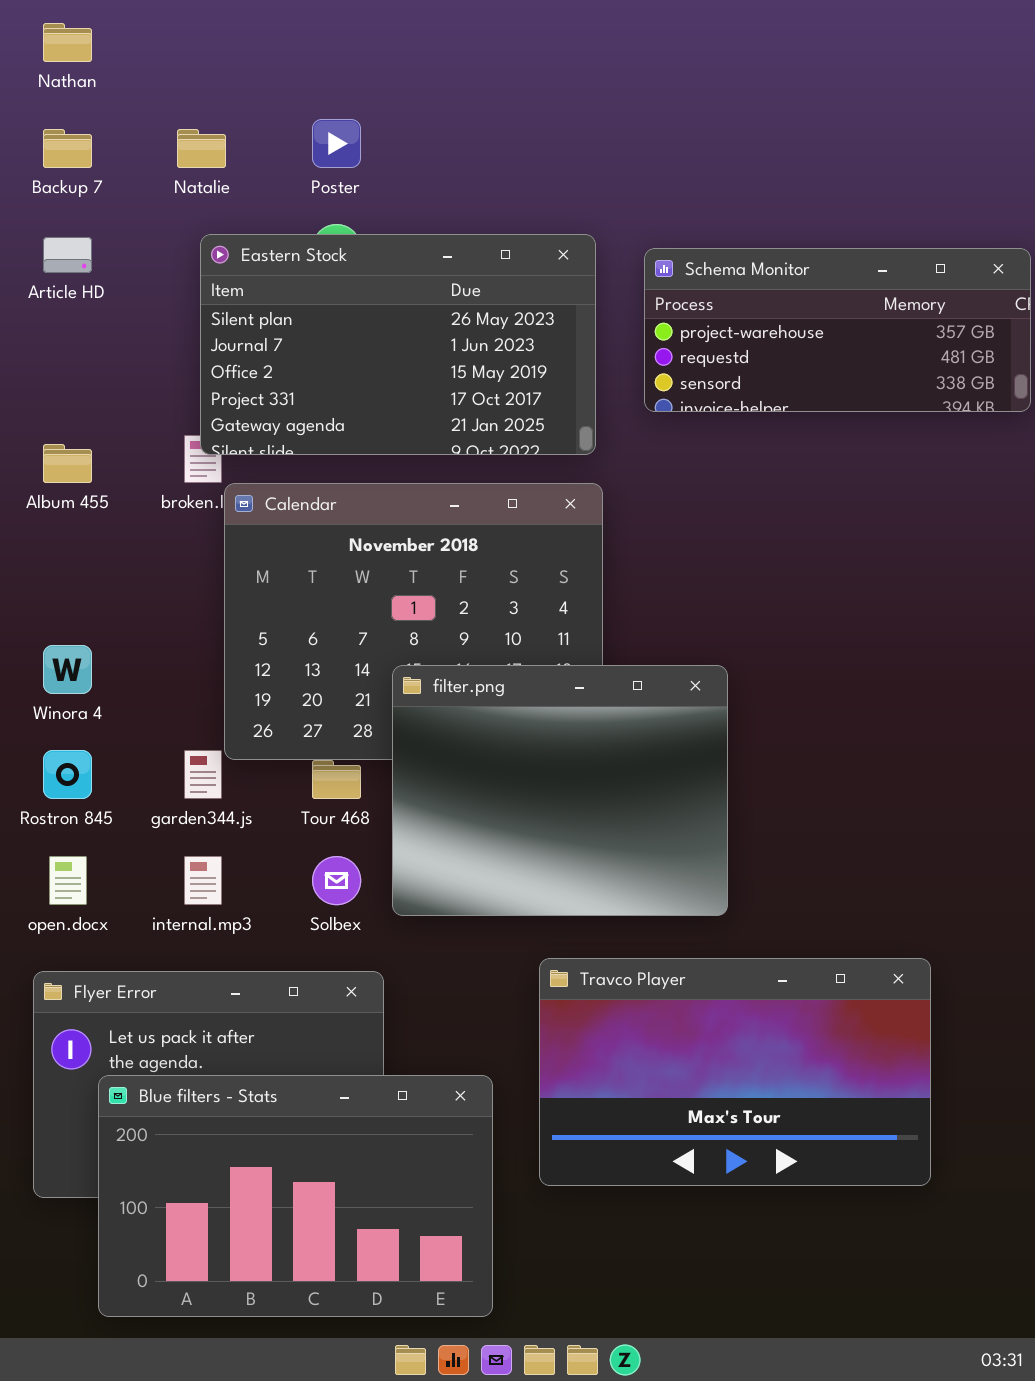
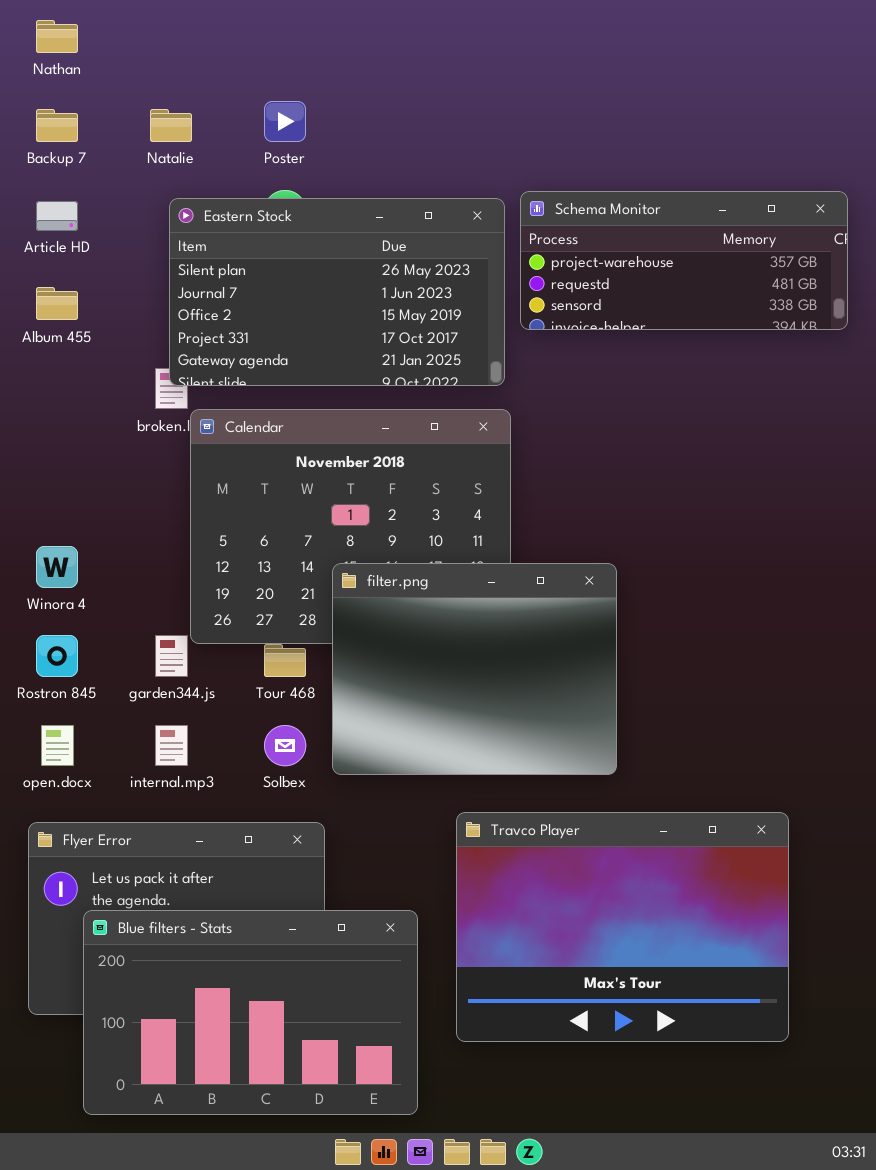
Schema Monitor: [644,248,1031,412] -> [520,191,848,330], moved
Album 455: [43,444,92,483] -> [36,287,78,320], moved
Travco Player: [539,958,931,1186] -> [456,812,789,1042], resized

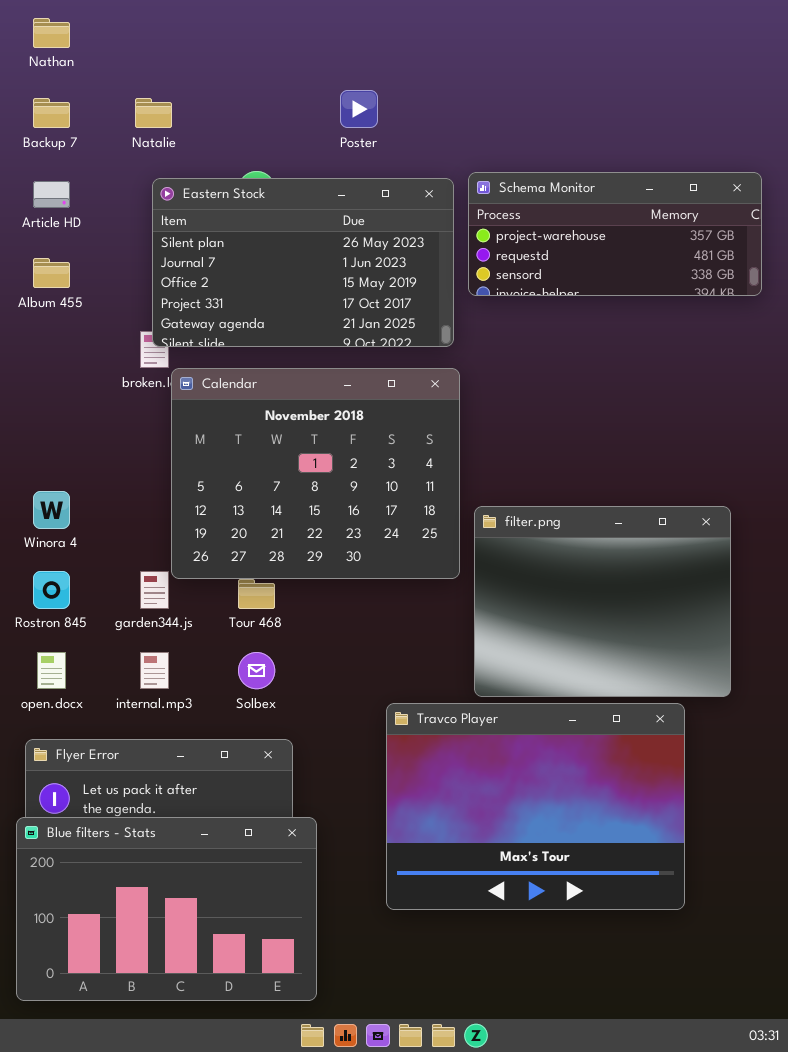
Poster: [264,101,306,142] -> [340,90,378,128], moved
filter.png: [332,563,617,775] -> [474,506,731,697], moved
Travco Player: [456,812,789,1042] -> [386,703,685,910], moved
Blue filters - Stats: [83,910,418,1115] -> [16,817,317,1001], moved

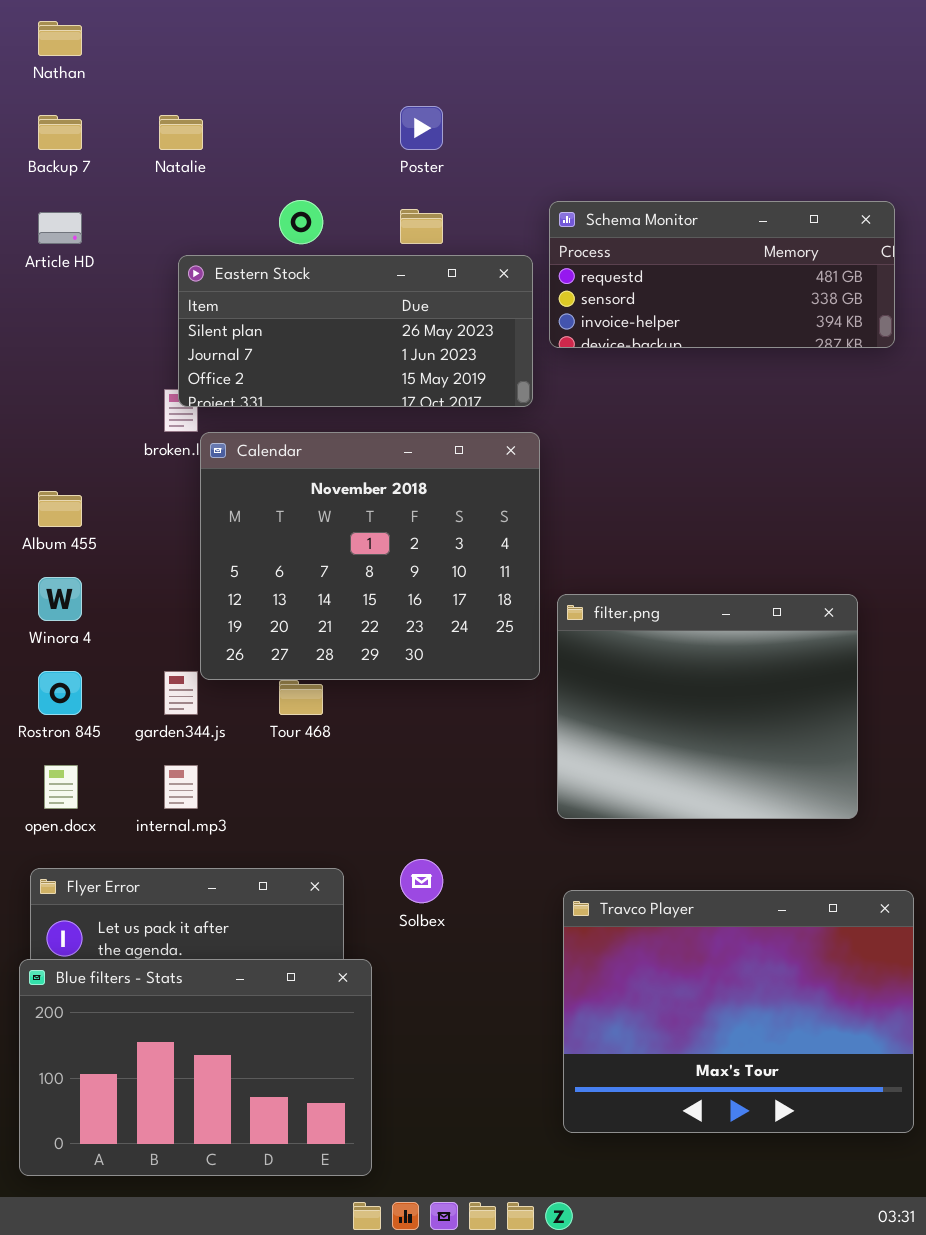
Schema Monitor: [468,172,762,296] -> [549,201,895,348], scrolled down 1 row
Eastern Stock: [152,178,454,347] -> [178,255,533,407], resized
Album 455: [33,258,70,288] -> [38,491,82,527], moved
Solbex: [238,652,275,689] -> [400,859,443,903], moved
Travco Player: [386,703,685,910] -> [563,890,914,1133], moved

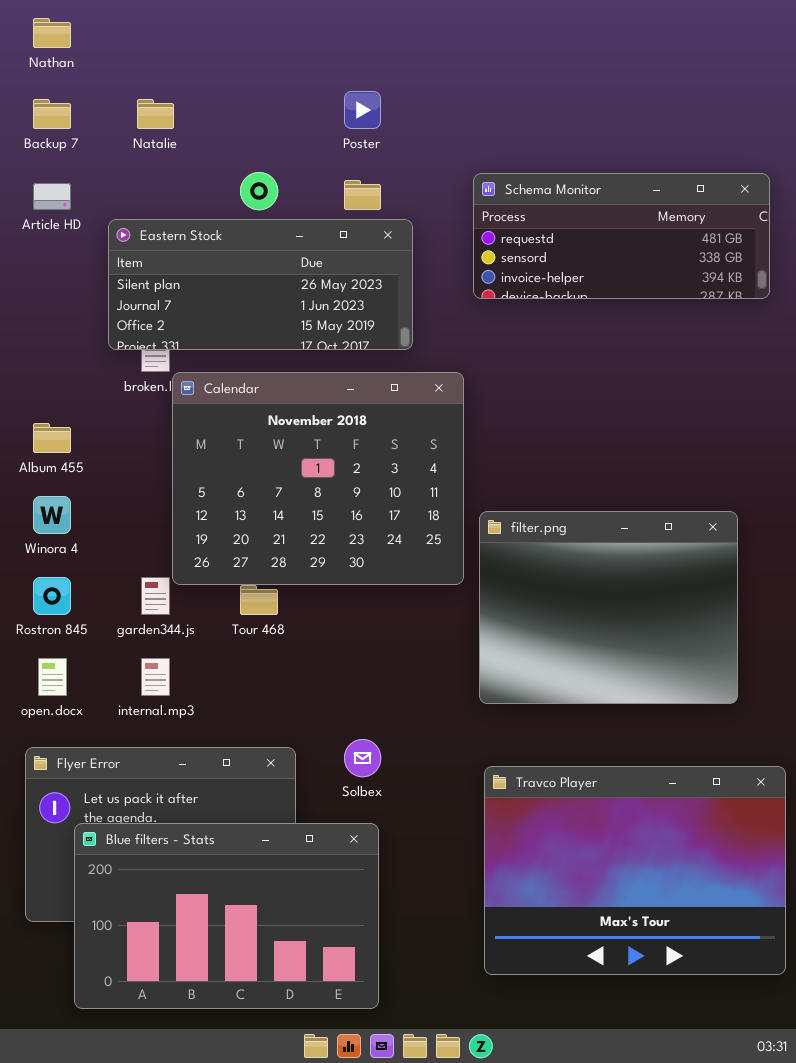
Eastern Stock: [178,255,533,407] -> [108,219,413,350], moved
Blue filters - Stats: [19,959,372,1176] -> [74,823,379,1009], moved

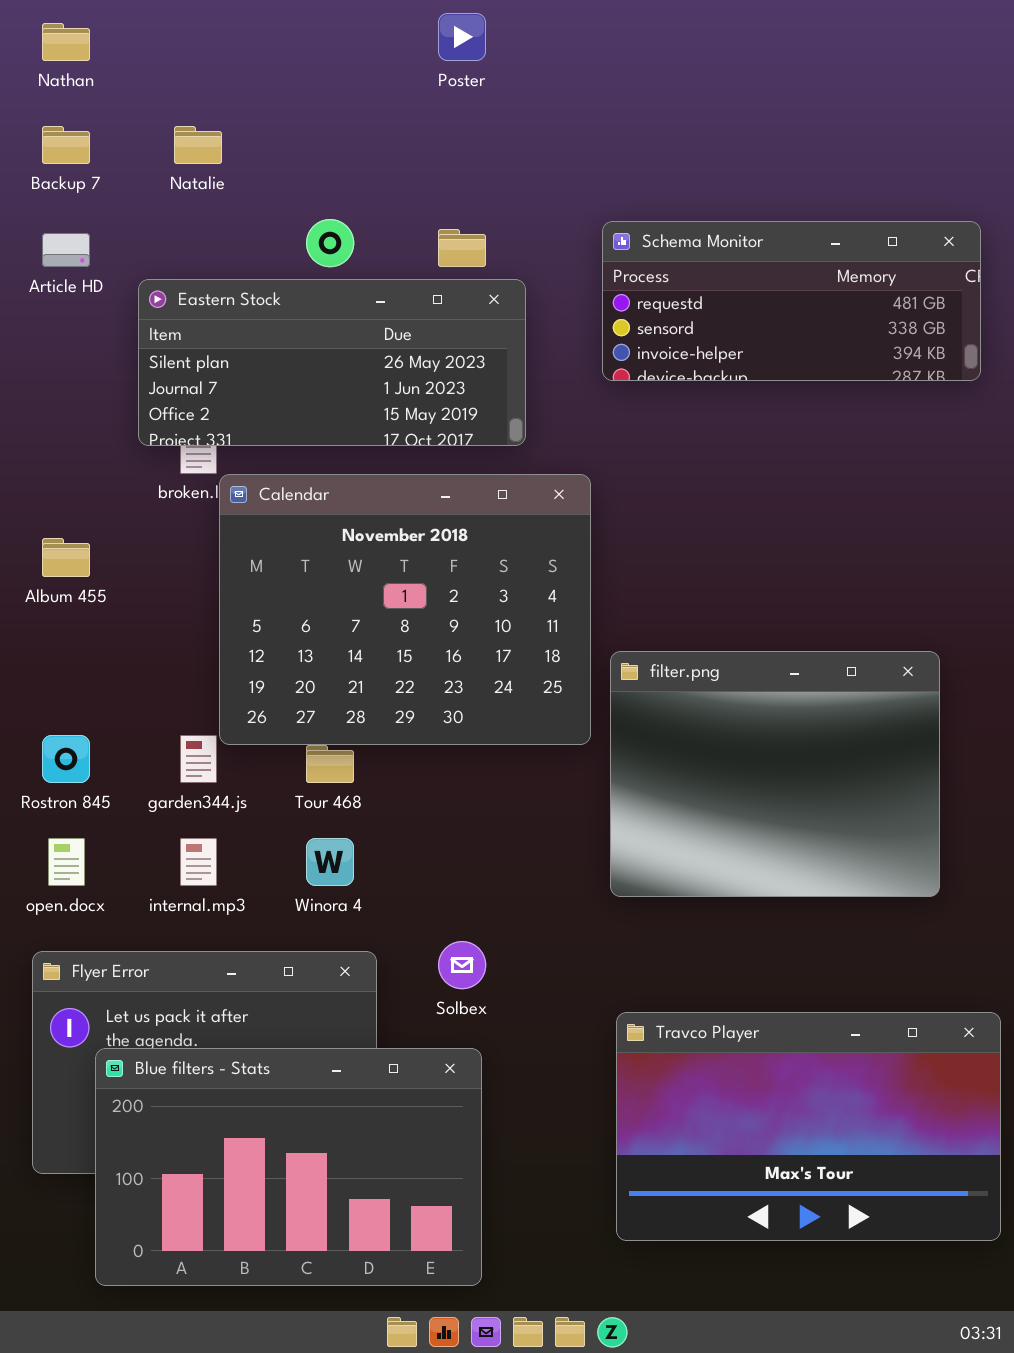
Poster: [344,91,381,129] -> [438,13,486,61], moved
Winora 4: [33,496,71,534] -> [306,838,354,886], moved
Travco Player: [484,766,786,975] -> [616,1012,1001,1241], resized

